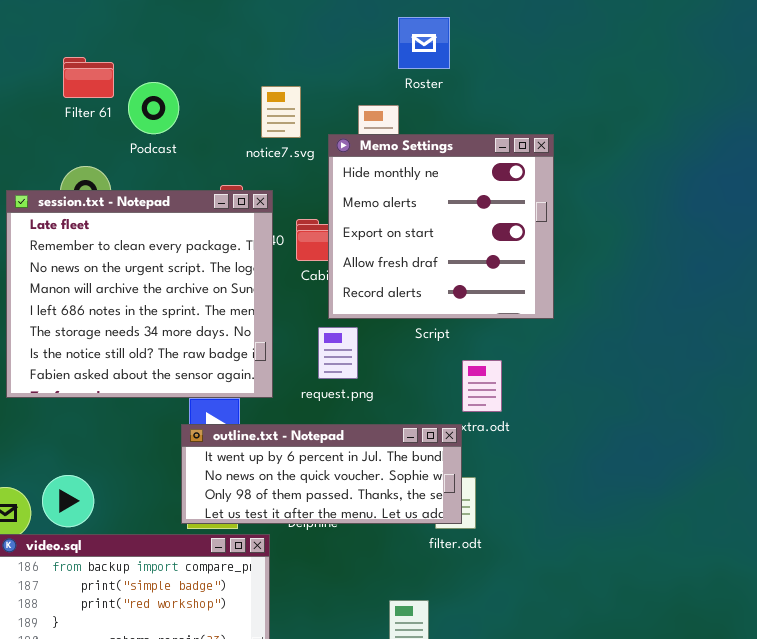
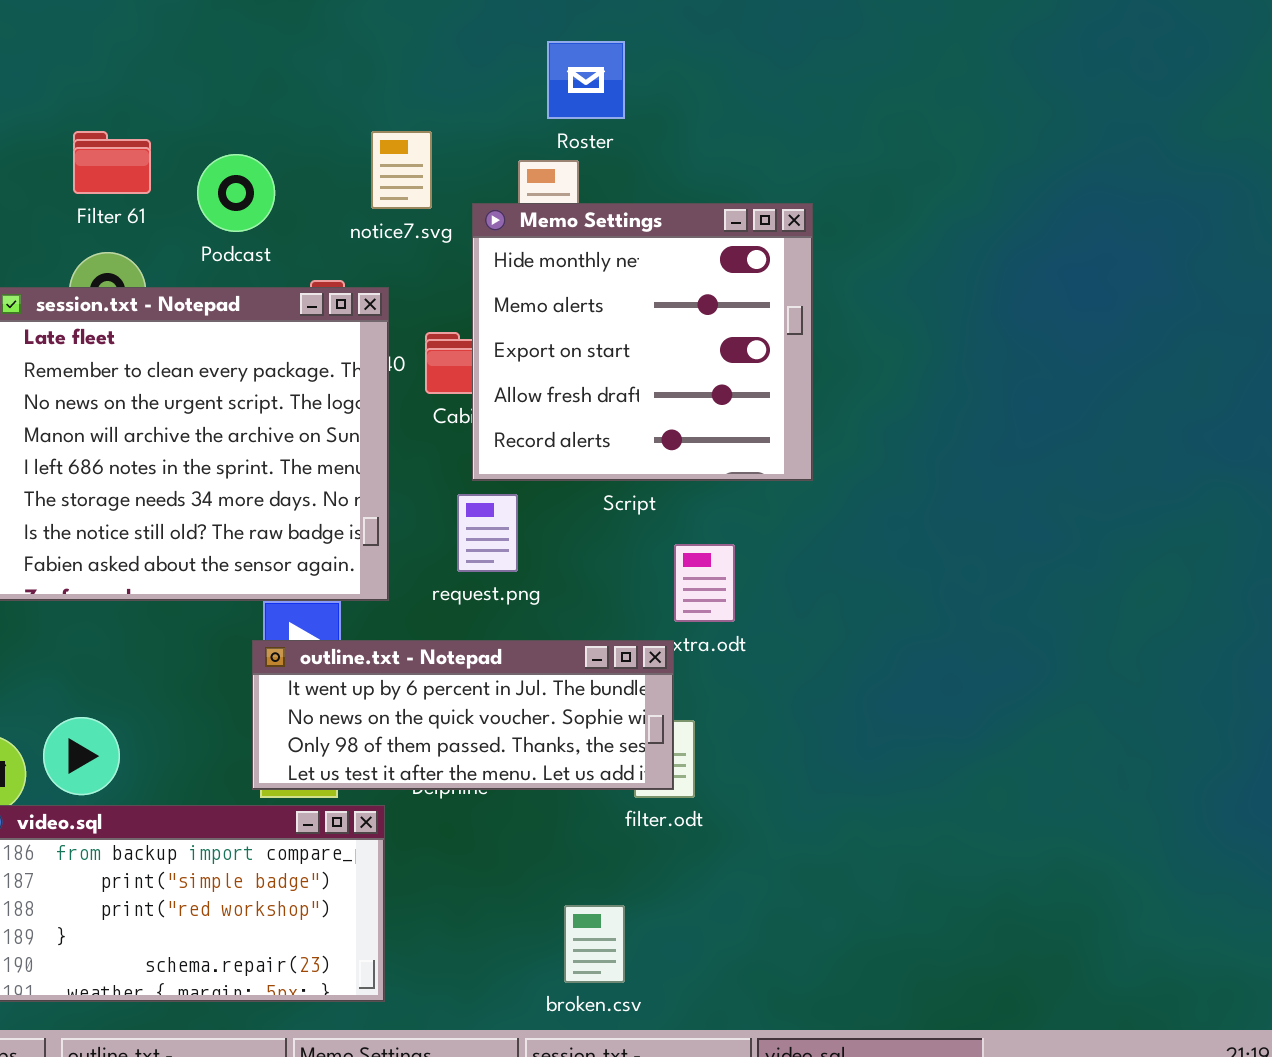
Roster: [398,17,450,69] -> [547,41,625,119], moved
Filter 61: [63,57,114,98] -> [73,131,151,194], moved
Podcast: [128,82,179,134] -> [197,154,275,232], moved

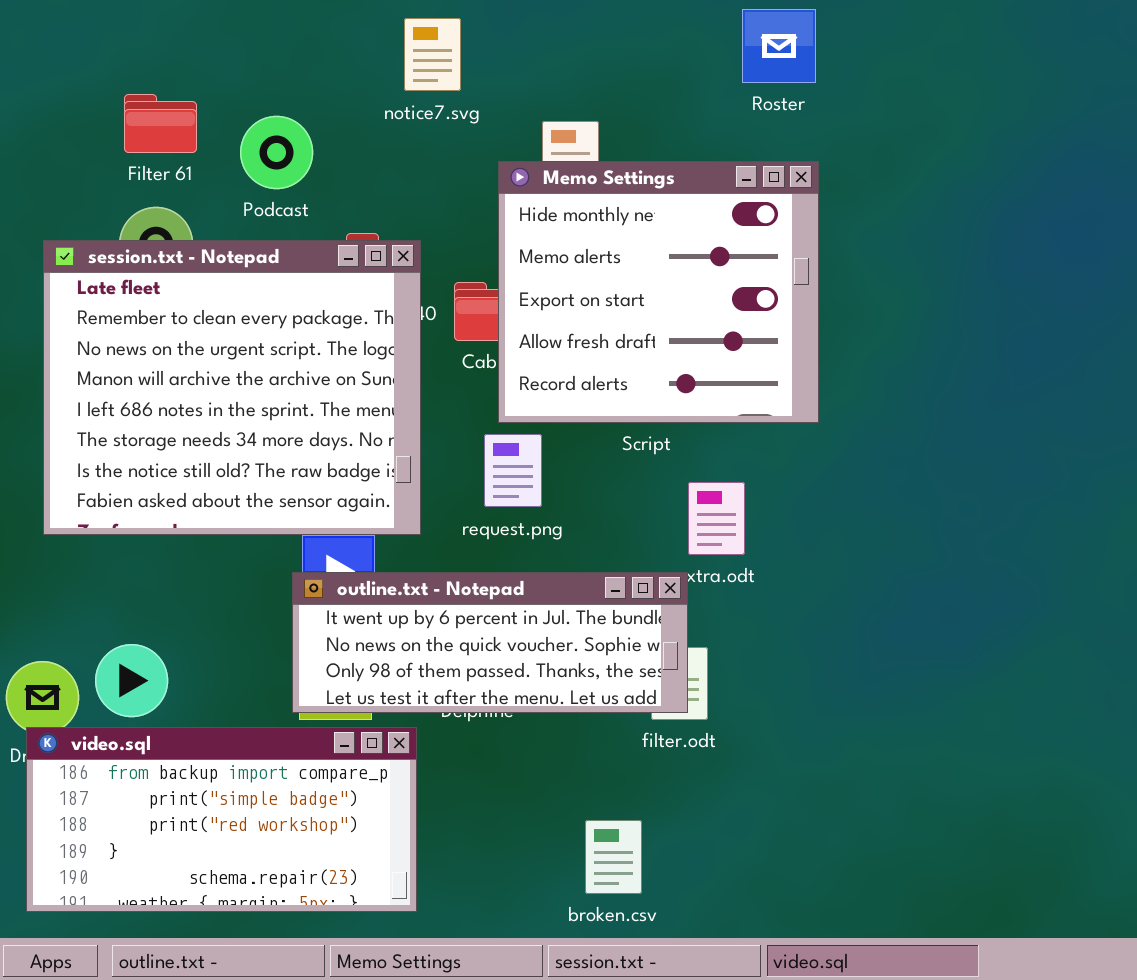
Roster: [547,41,625,119] -> [742,9,816,83], moved
notice7.svg: [371,131,432,209] -> [404,18,461,91], moved

